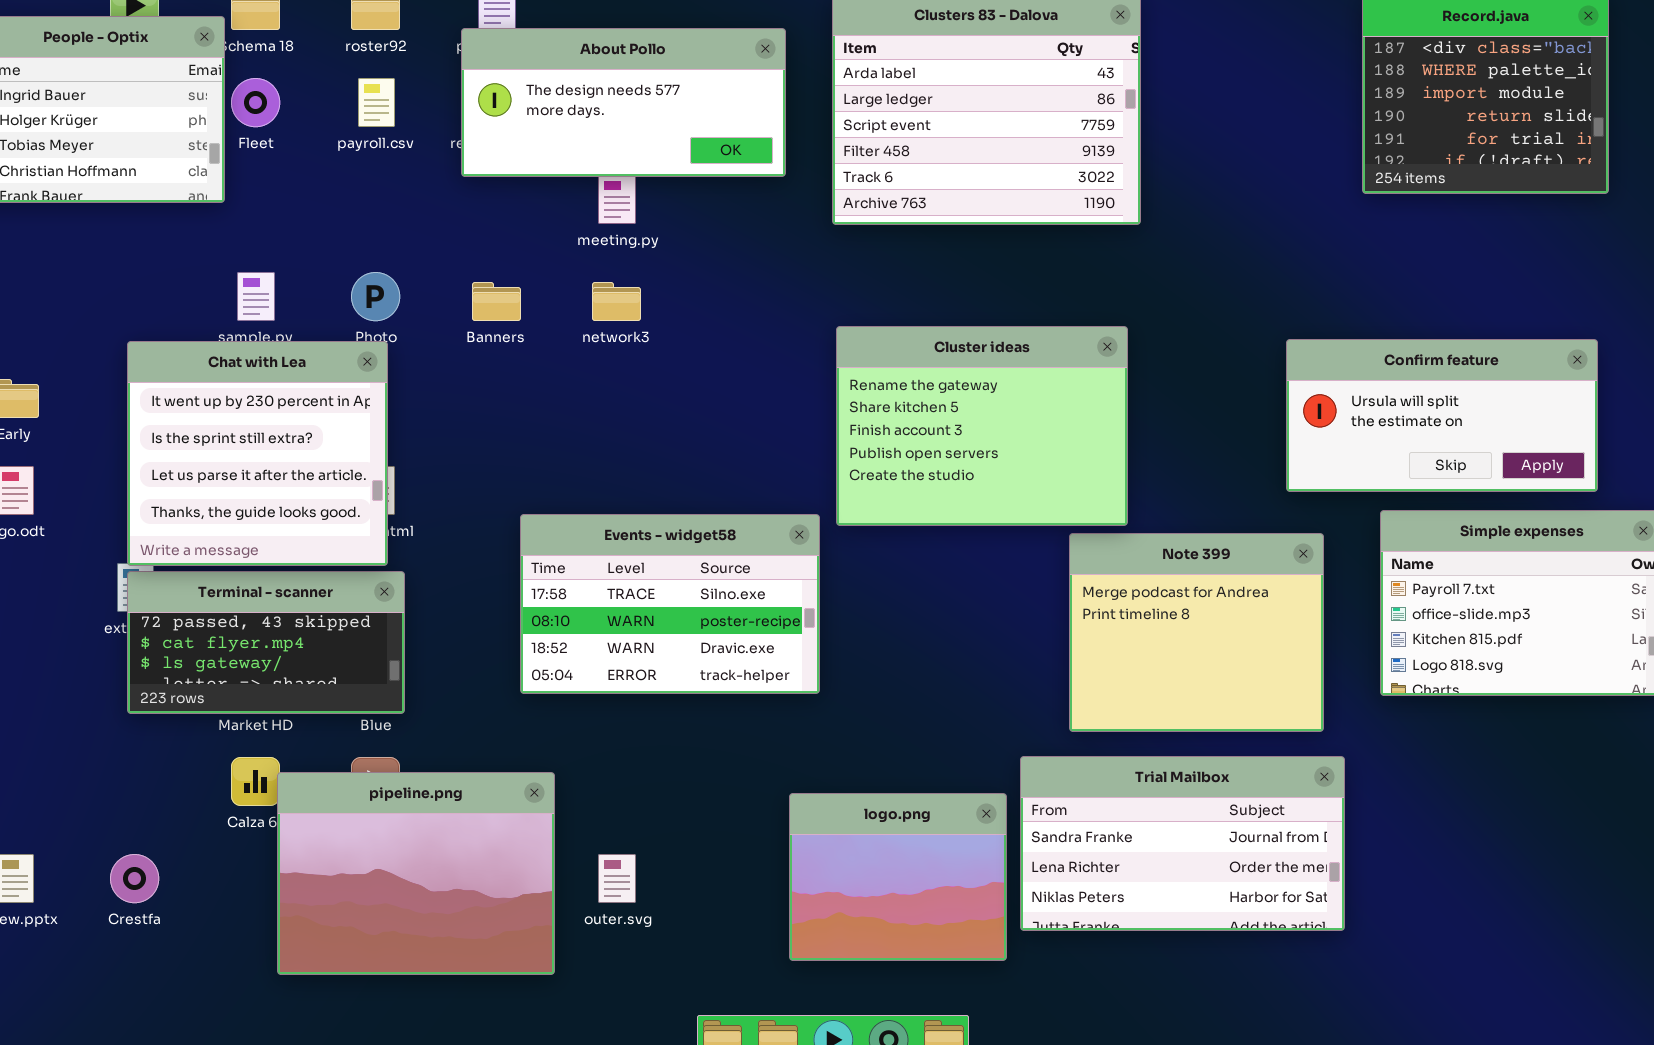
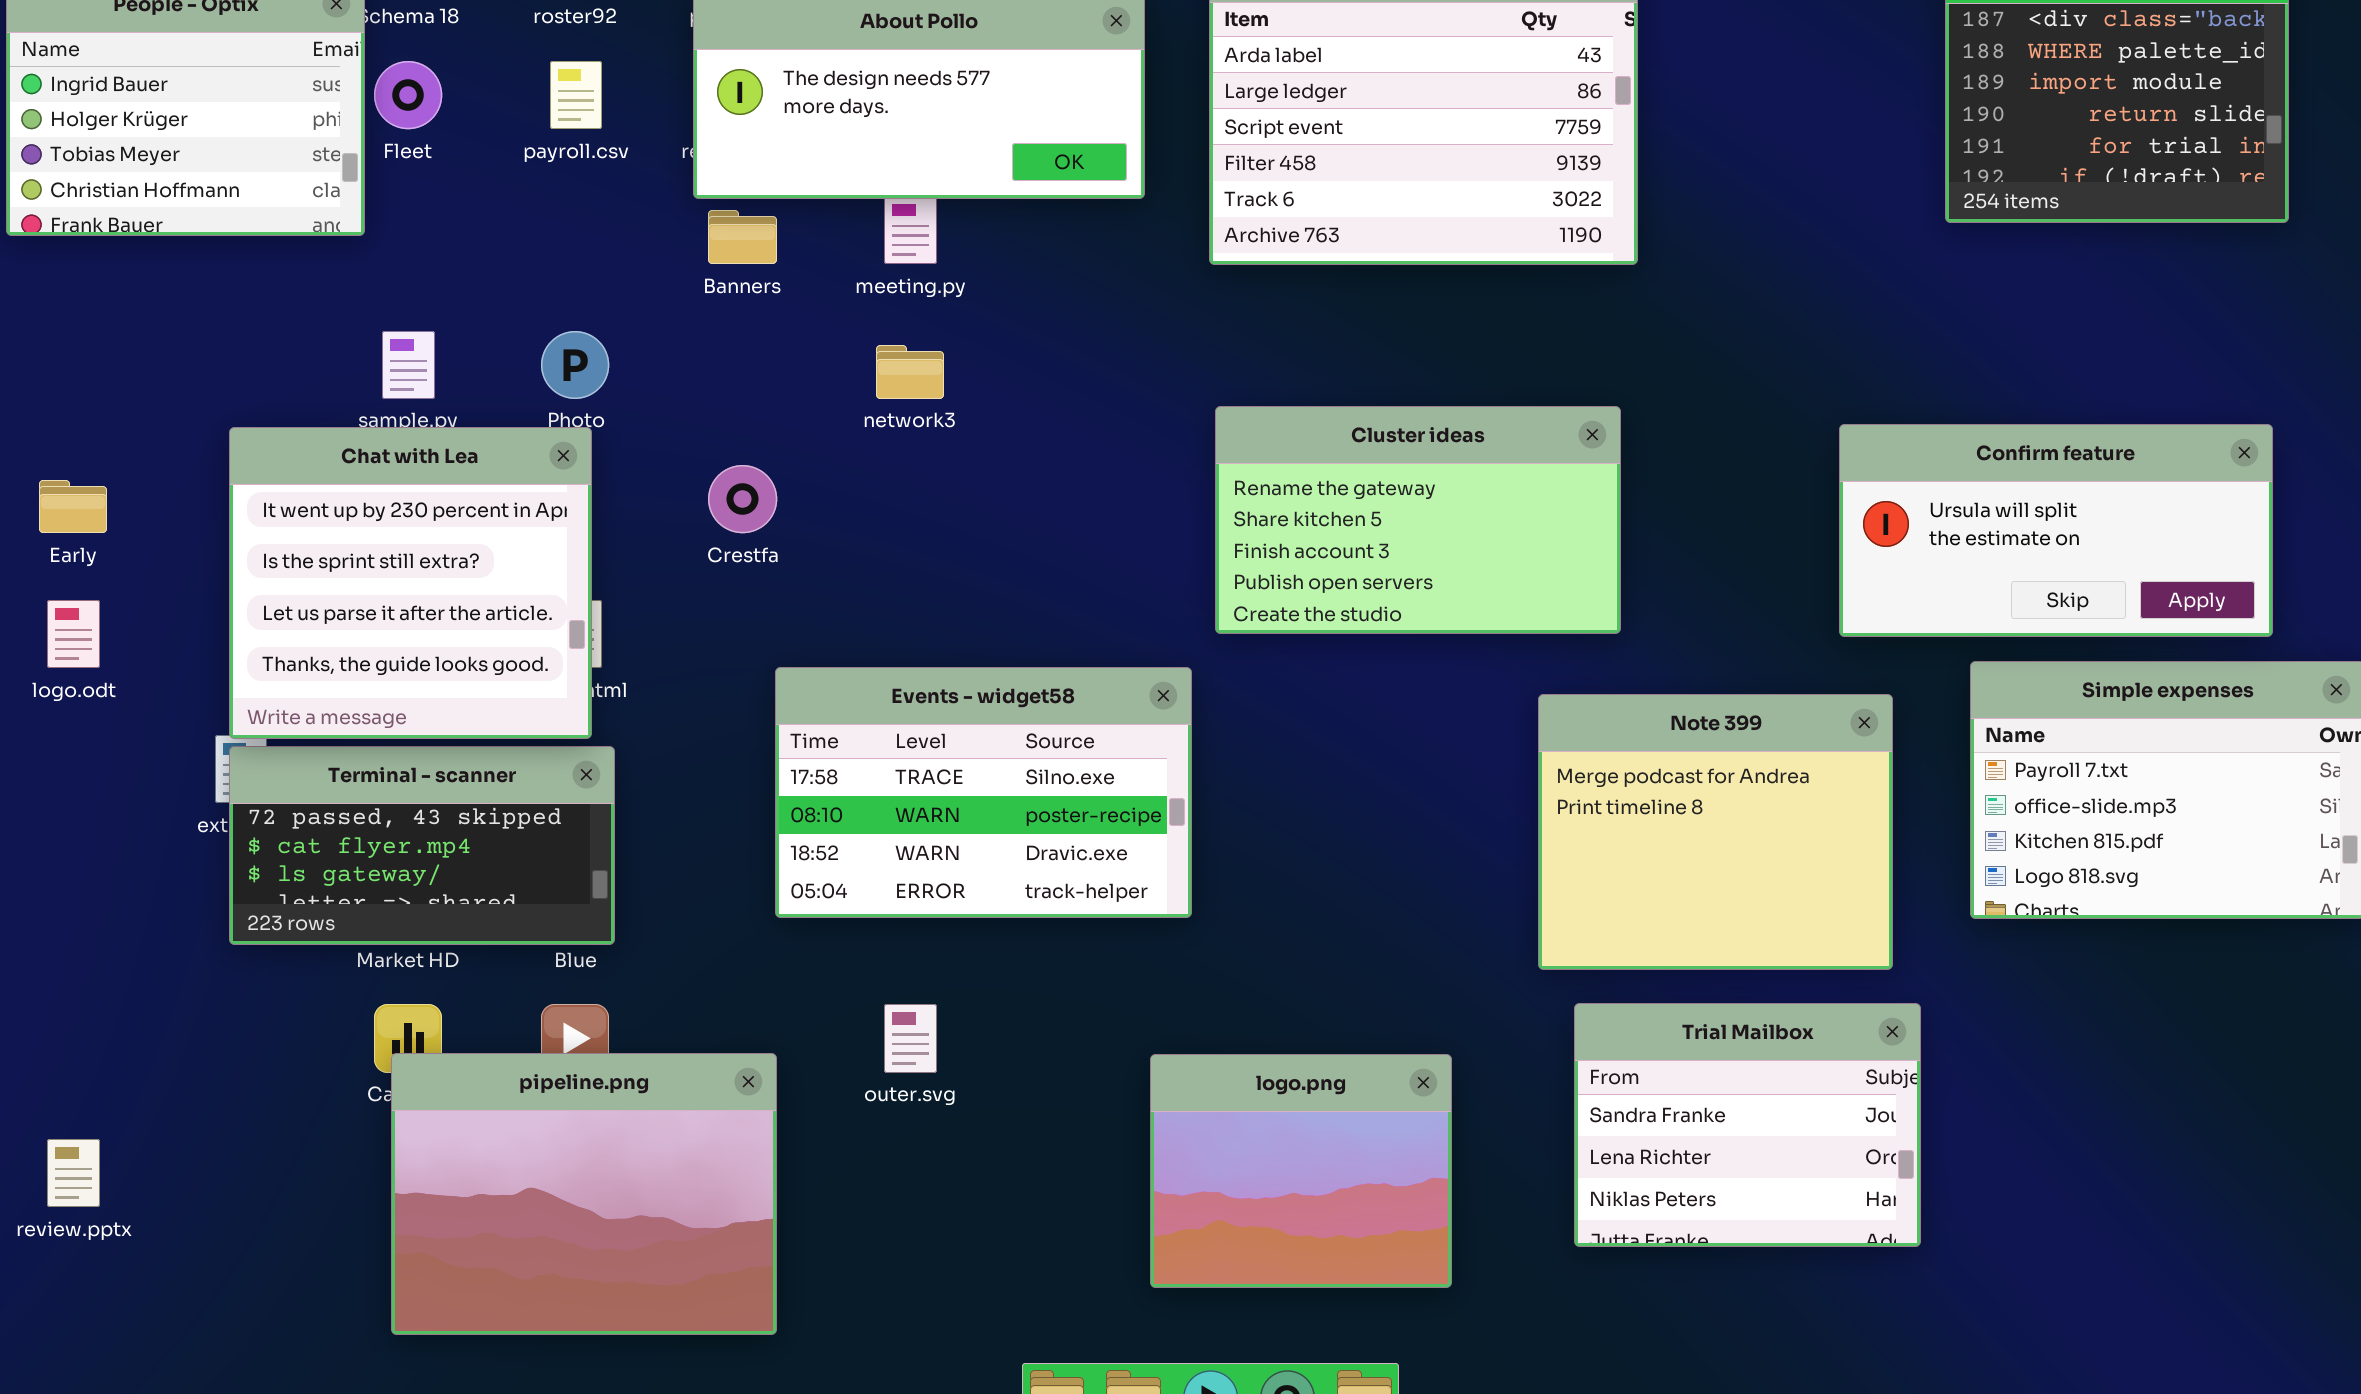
Banners: [472,282,521,321] -> [708,210,777,264], moved
Cluster ideas: [836,326,1128,526] -> [1215,406,1621,634], resized
Trial Mailbox: [1020,756,1345,931] -> [1574,1003,1921,1247], resized
pipeline.png: [277,772,555,975] -> [391,1053,777,1335], moved
Crestfa: [110,854,159,903] -> [708,465,777,533], moved
outer.svg: [598,854,636,903] -> [884,1004,937,1073], moved

